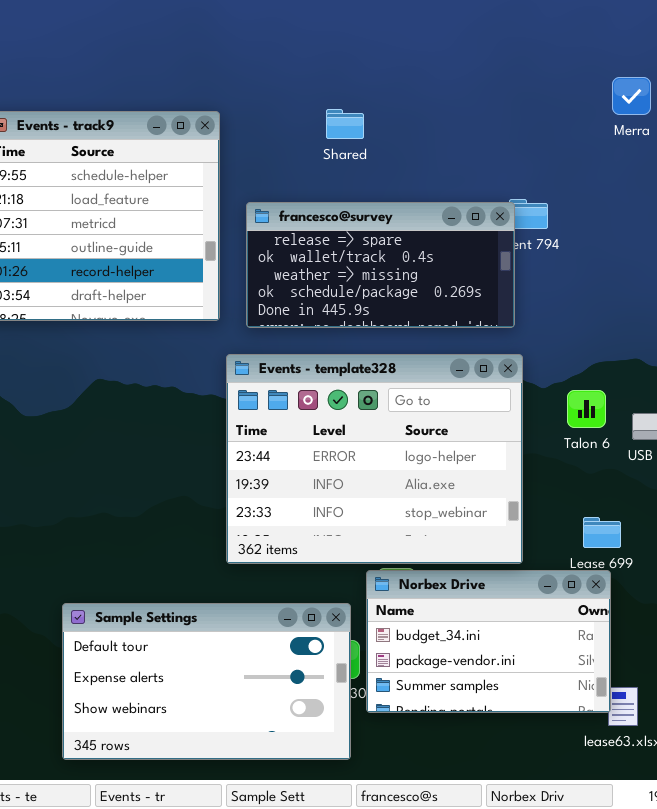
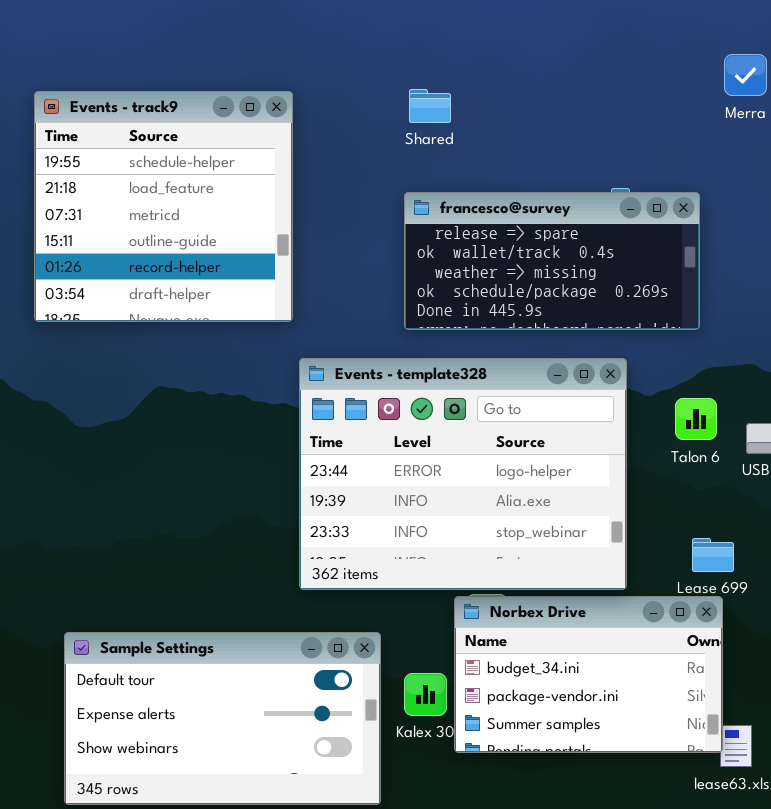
francesco@survey: [246,202,515,328] -> [404,192,700,330], moved
Sample Settings: [62,603,351,760] -> [64,632,381,805], moved

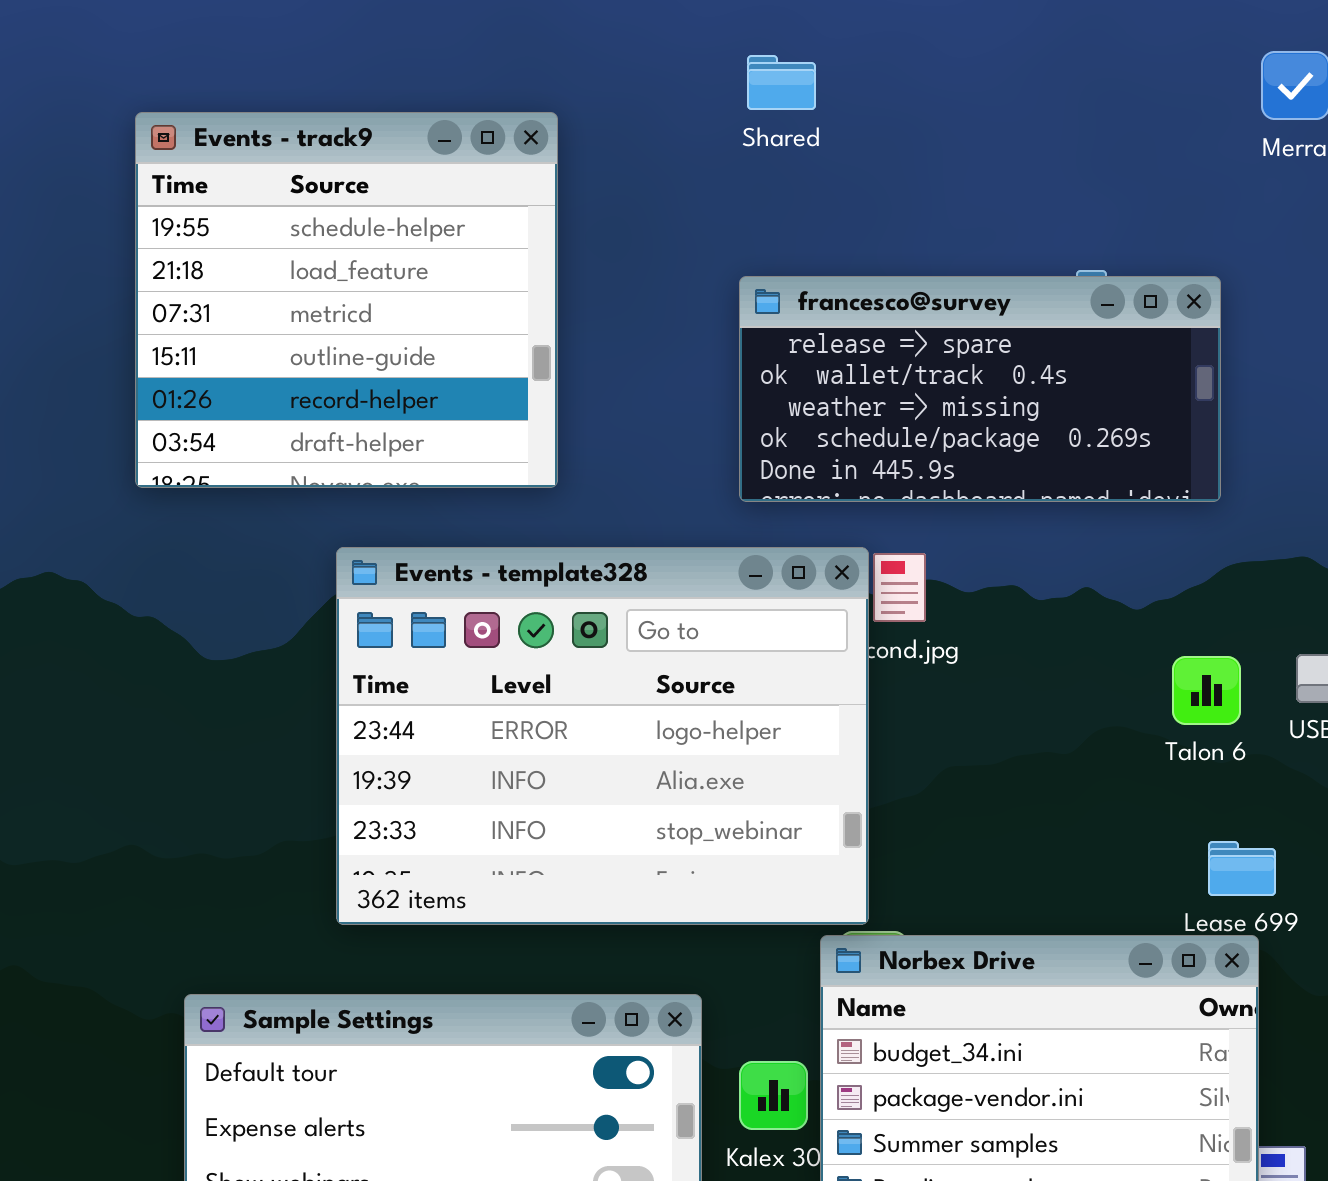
Shared: [409,89,451,123] -> [747,55,816,110], moved
Events - template328: [299,358,627,590] -> [336,547,869,925], moved
Talon 6: [675,398,717,440] -> [1172,656,1241,725], moved

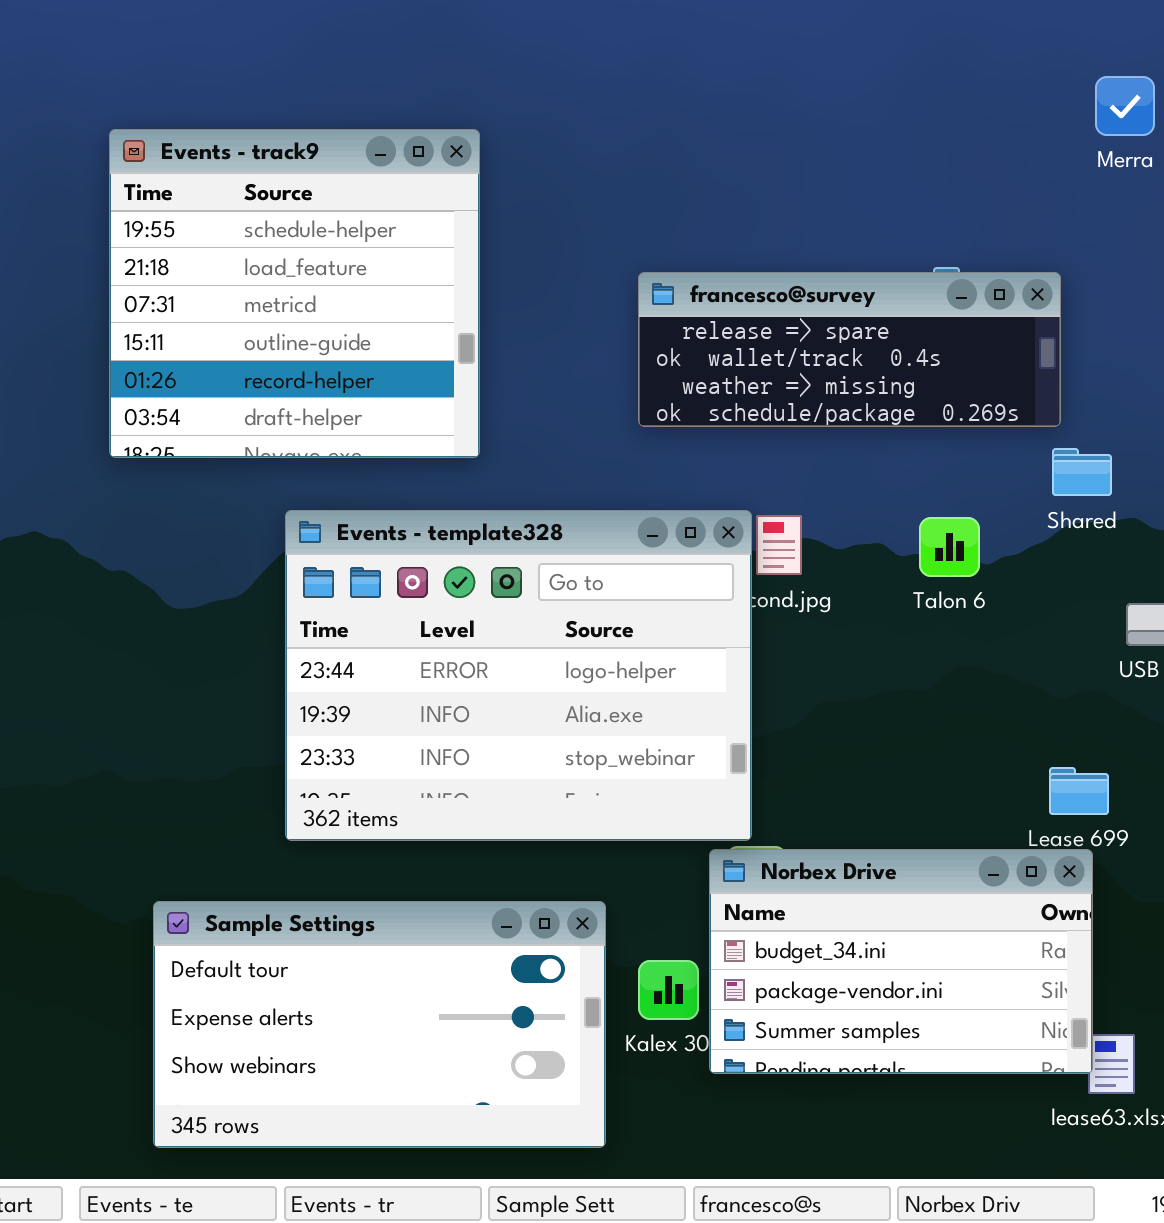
Shared: [747,55,816,110] -> [1052,448,1112,496], moved
francesco@survey: [739,276,1221,502] -> [638,272,1061,427], resized
Talon 6: [1172,656,1241,725] -> [919,517,980,577], moved

